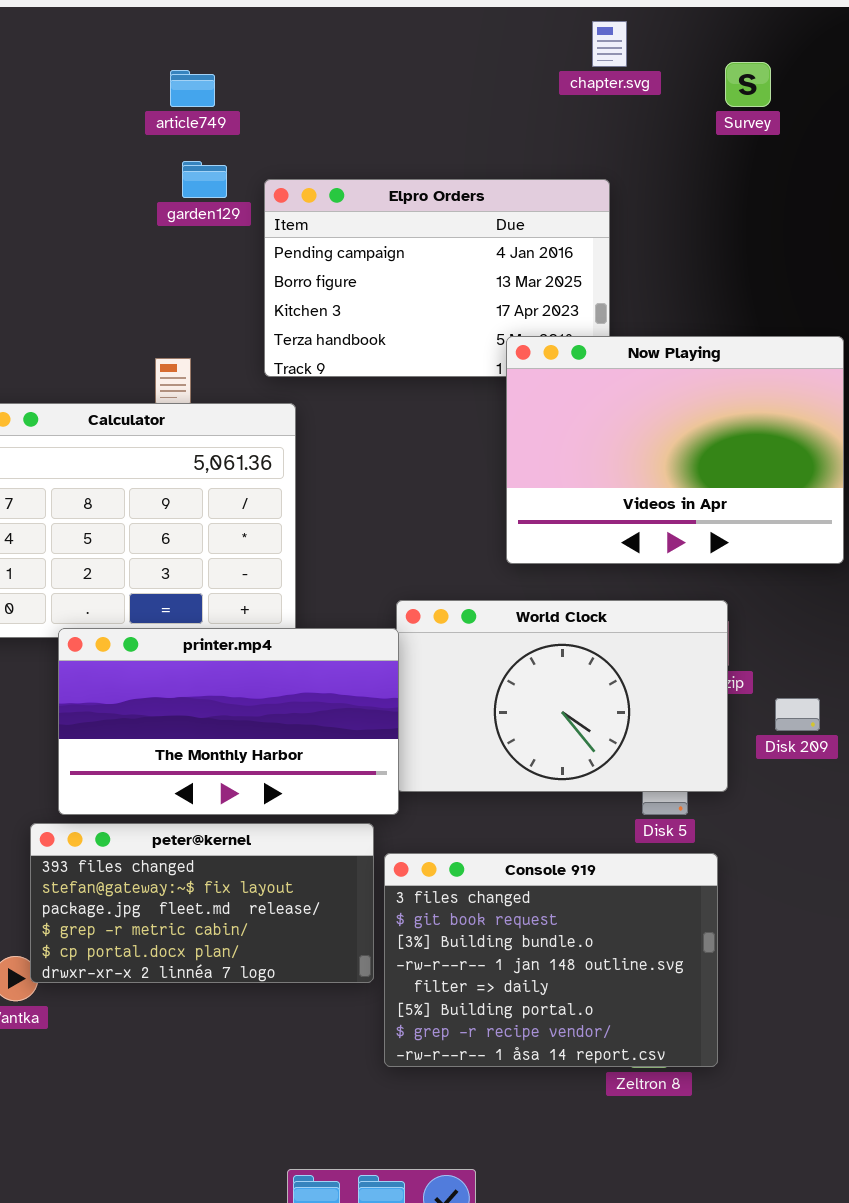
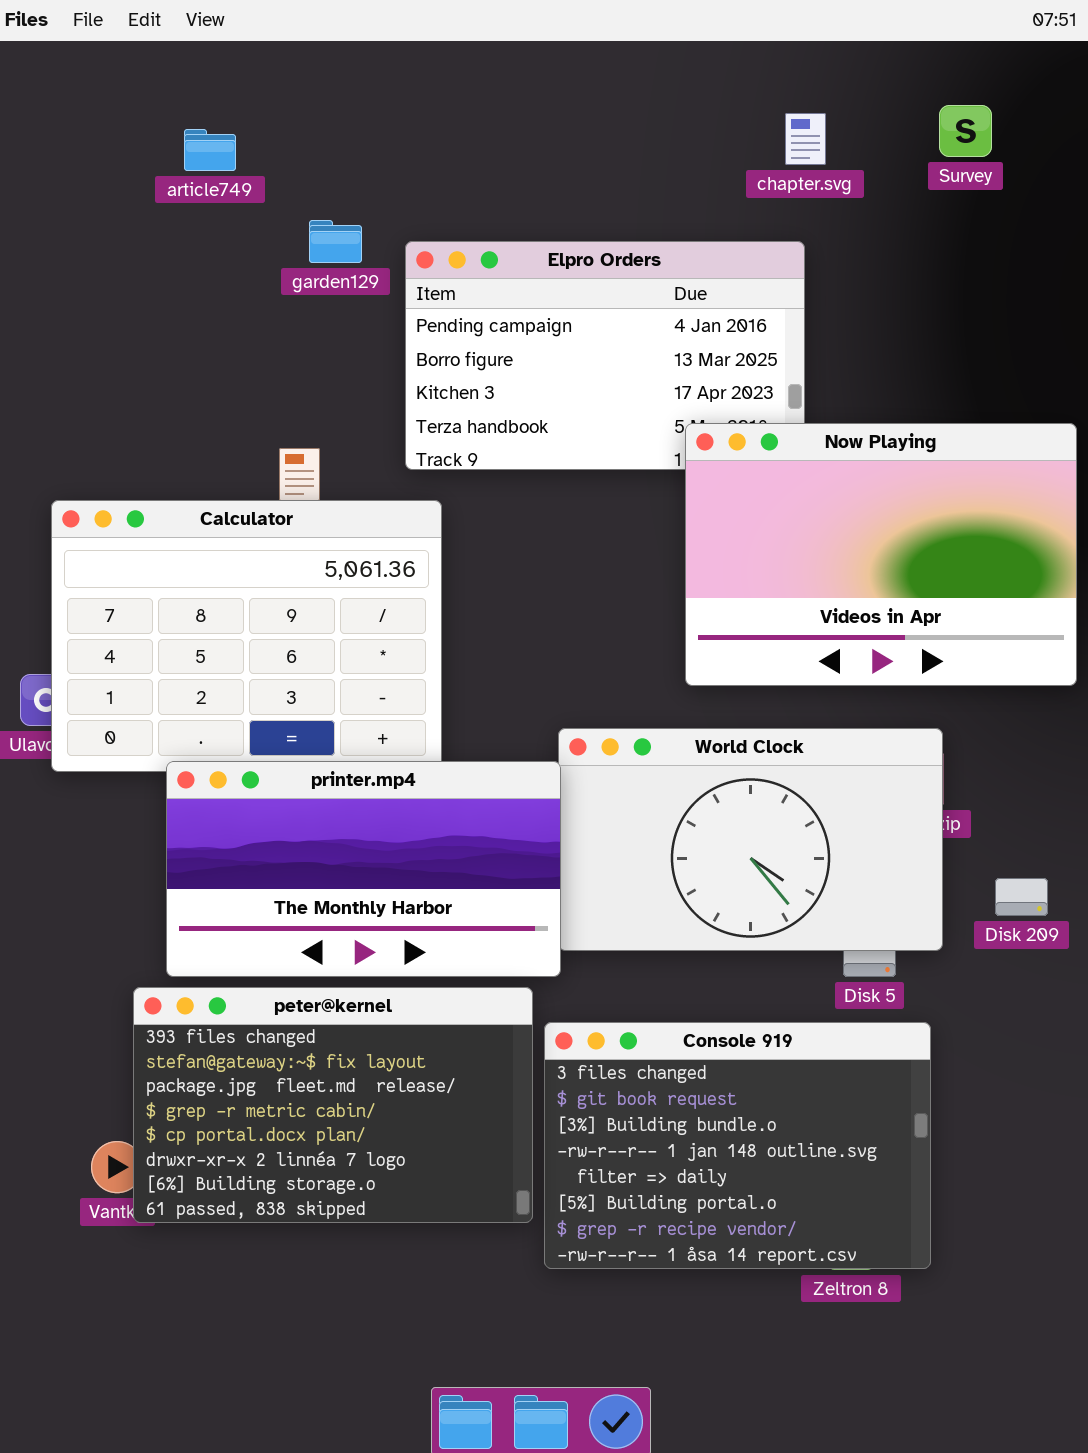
chapter.svg: [592,21,627,67] -> [785,113,826,165], moved
article749: [170,70,215,107] -> [184,129,236,171], moved
Disk 209: [775,698,820,731] -> [995,878,1048,916], moved
peter@kernel: [30,823,374,983] -> [133,987,533,1223], resized

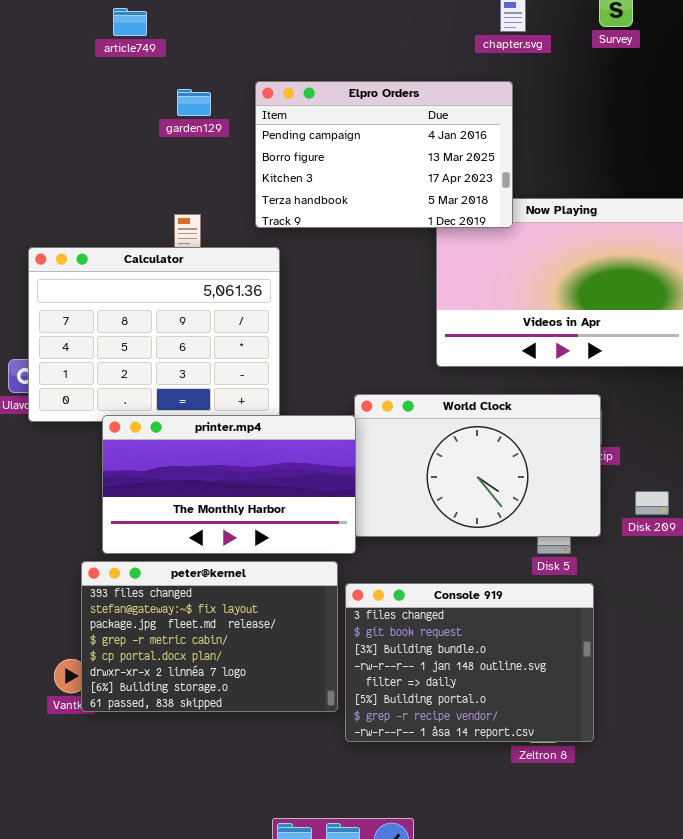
garden129: [309,220,362,263] -> [177,89,211,116], moved
Elpro Orders: [405,241,805,470] -> [255,81,513,228], raised

